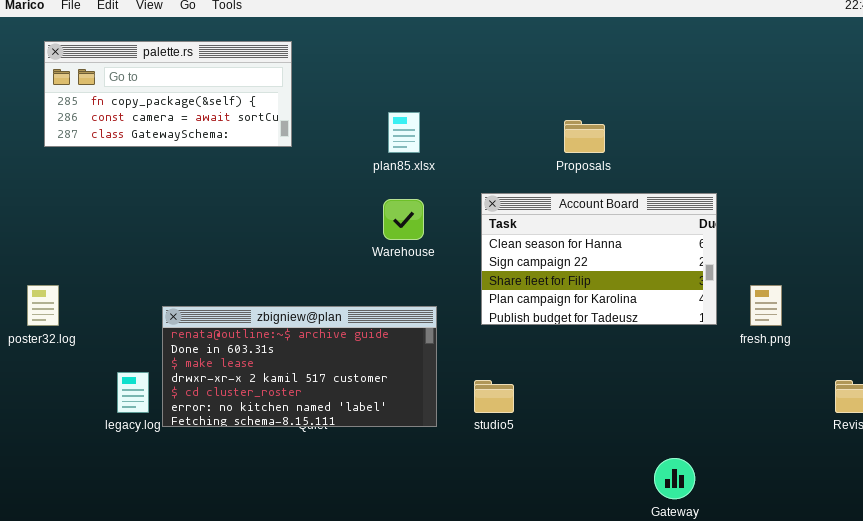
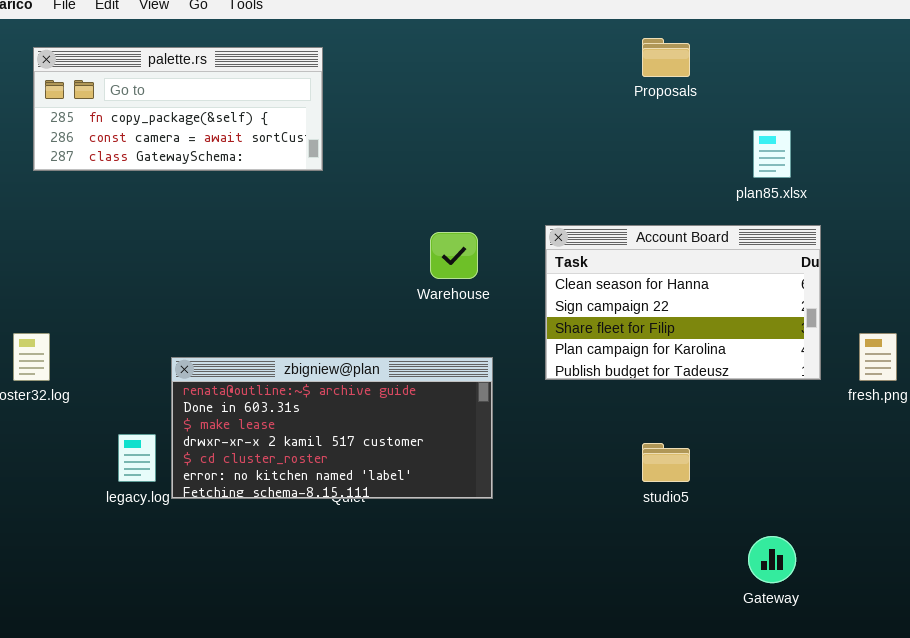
plan85.xlsx: [388,112,420,153] -> [753,130,791,178], moved
Proposals: [564,120,605,153] -> [642,38,690,77], moved
studio5: [474,380,514,413] -> [642,443,690,482], moved

